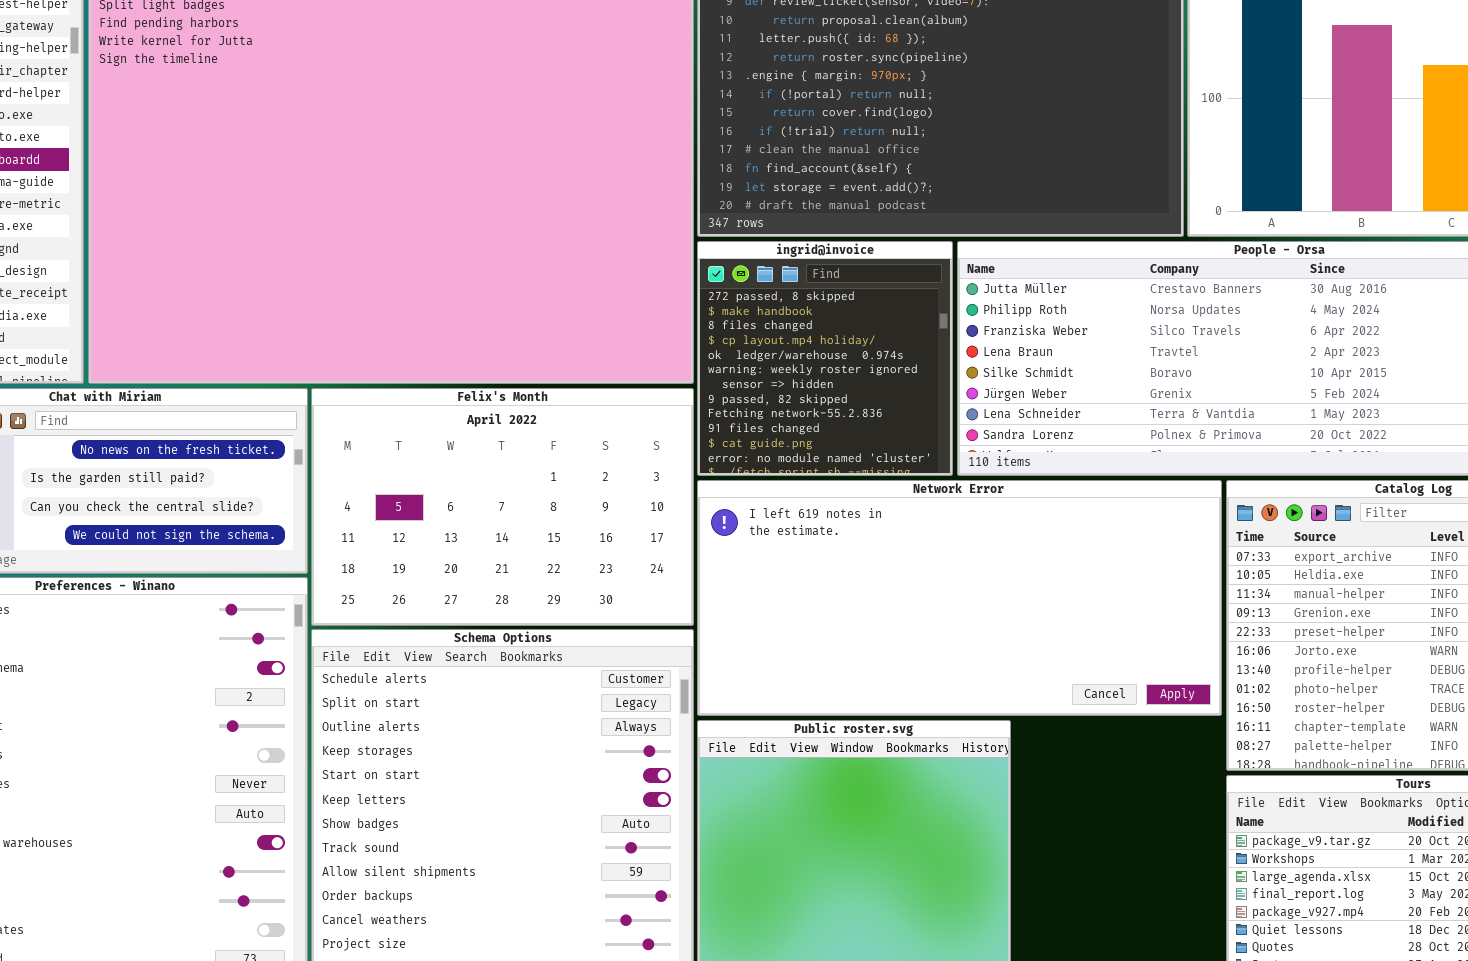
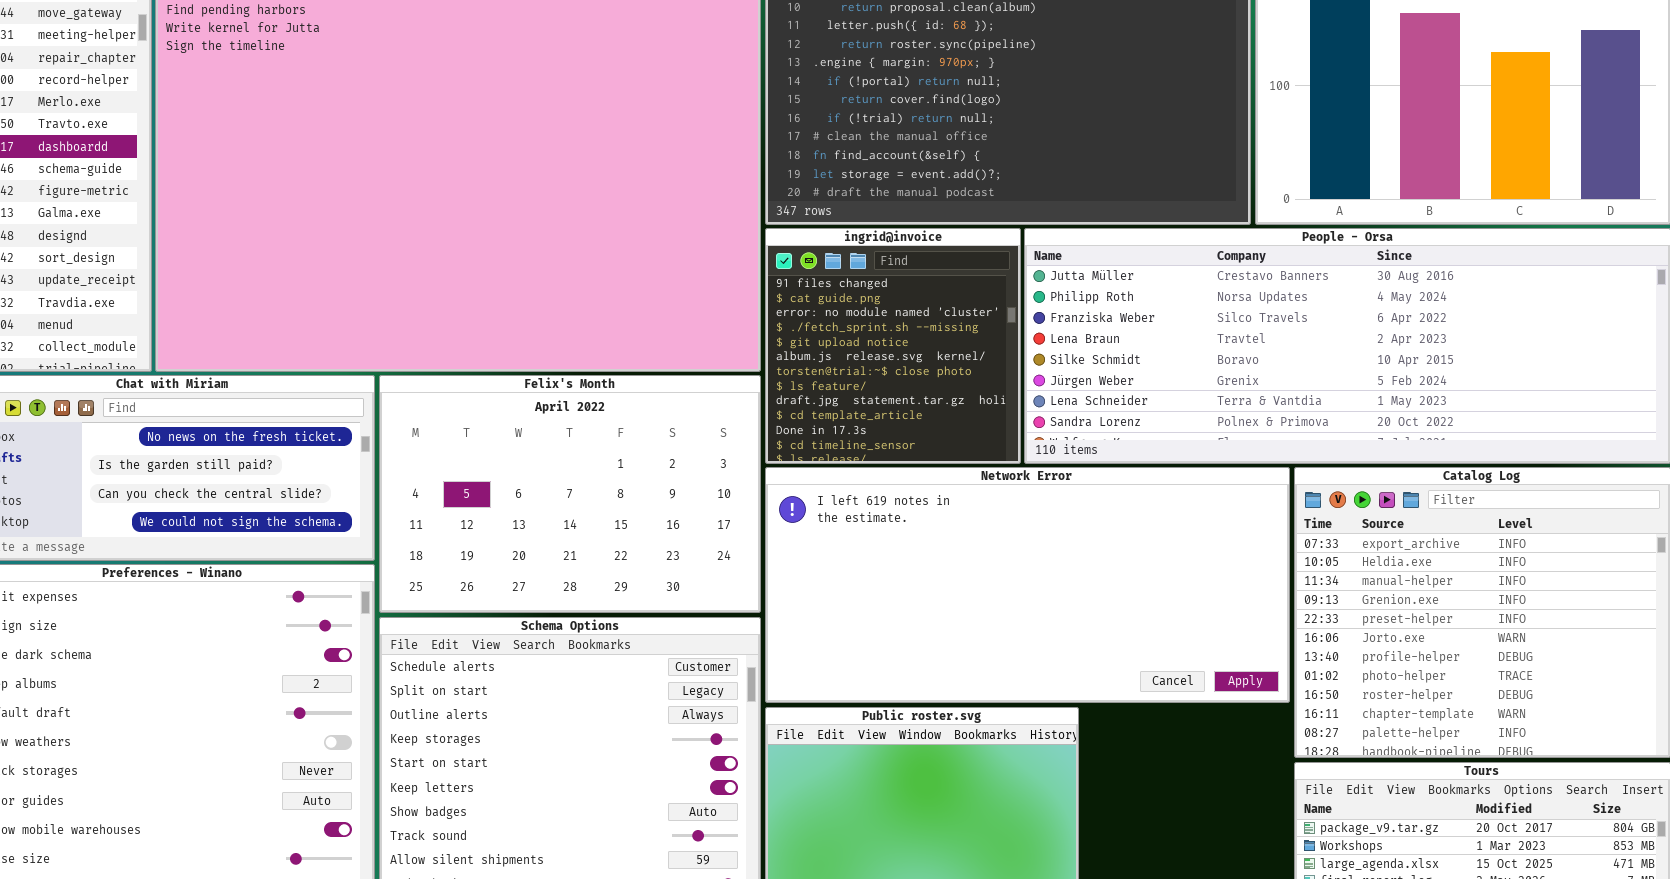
ingrid@invoice: [697,241,953,476] -> [765,228,1021,464], scrolled down 9 rows

